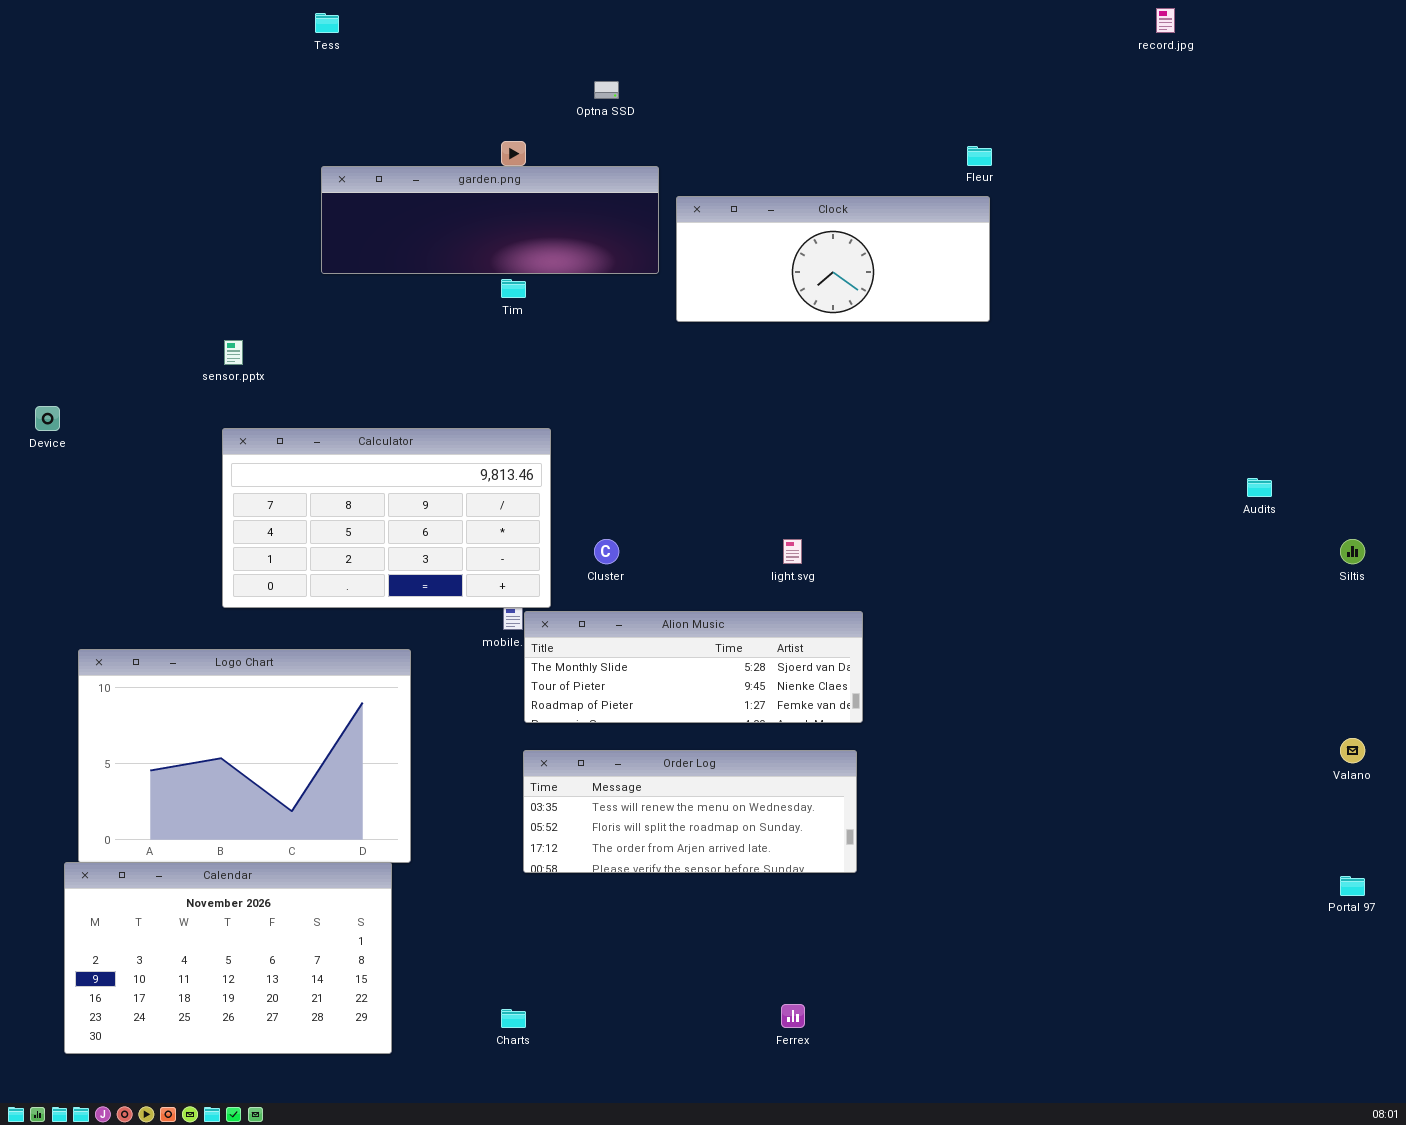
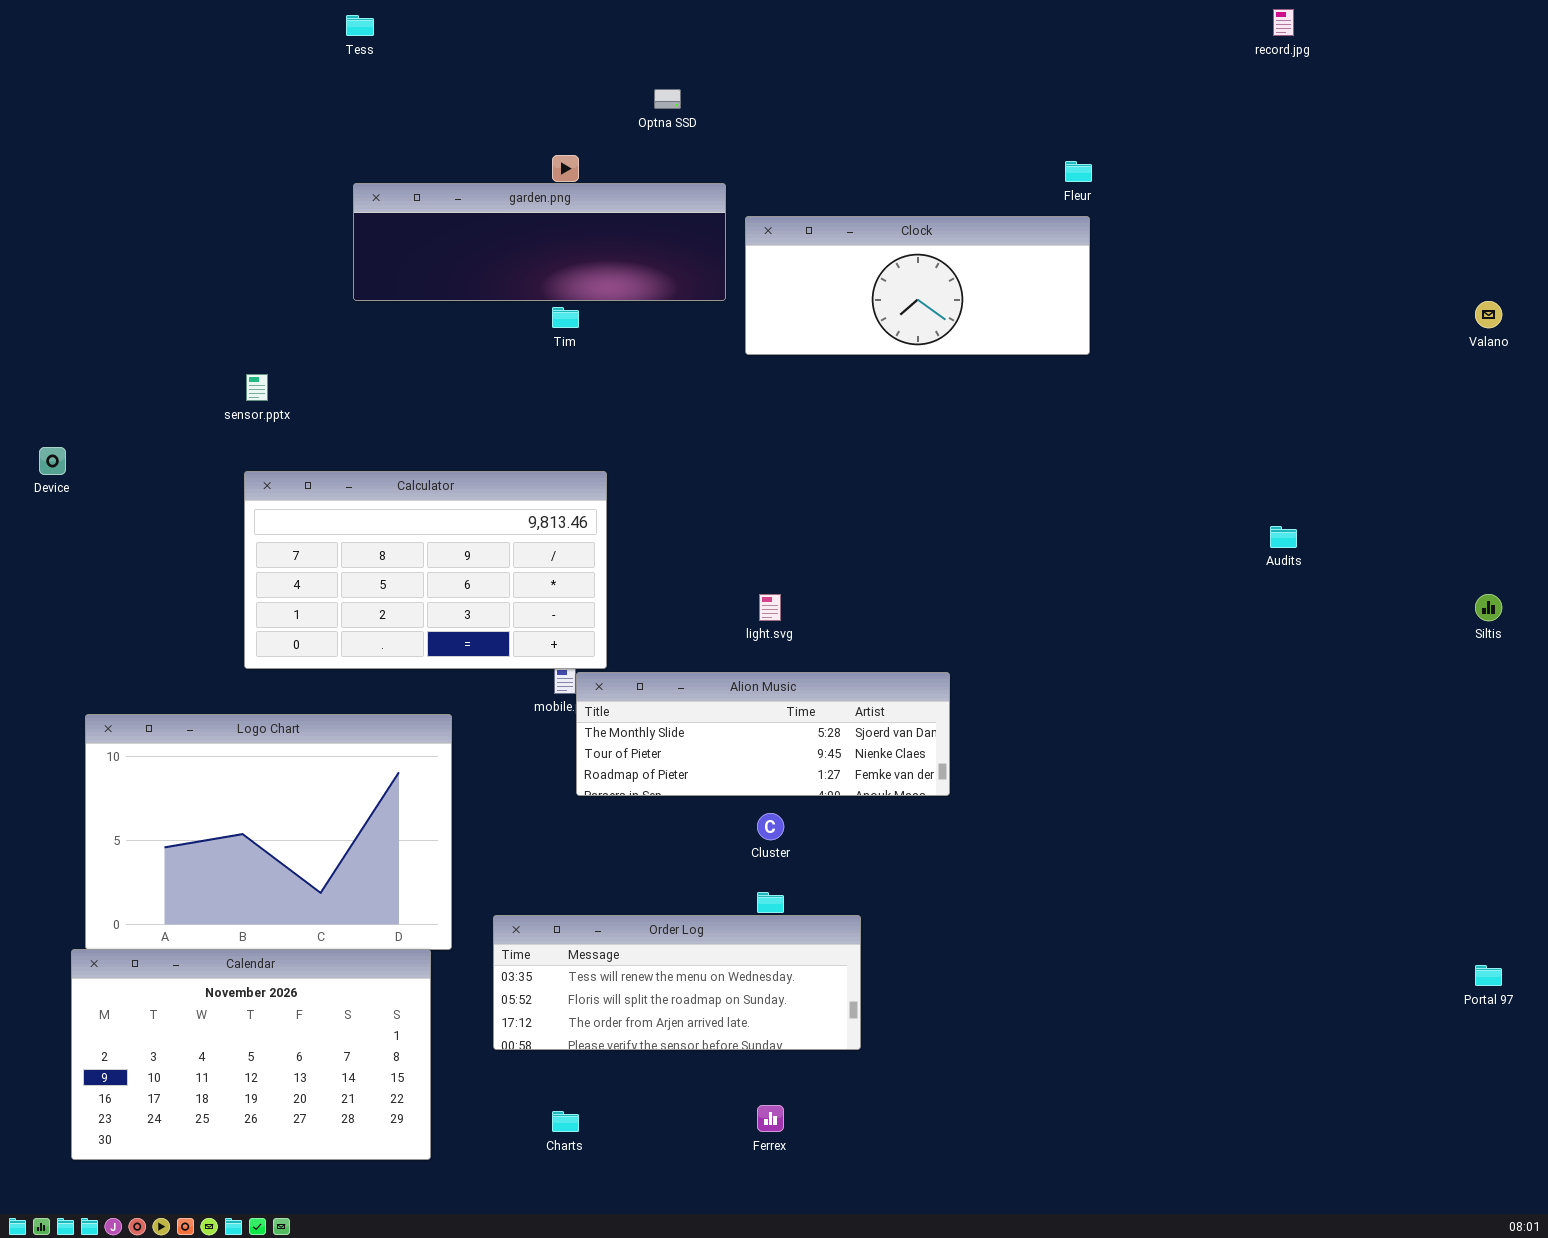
Audits: [1247,478,1272,497] -> [1270,526,1297,548], moved
Cluster: [594,539,619,564] -> [757,813,784,840], moved
light.svg: [783,539,802,564] -> [759,594,781,621], moved
Valano: [1340,738,1365,763] -> [1475,301,1502,328], moved
Order Log: [523,750,857,873] -> [493,915,861,1050], moved
Ferrex: [781,1004,805,1028] -> [757,1105,784,1132], moved

